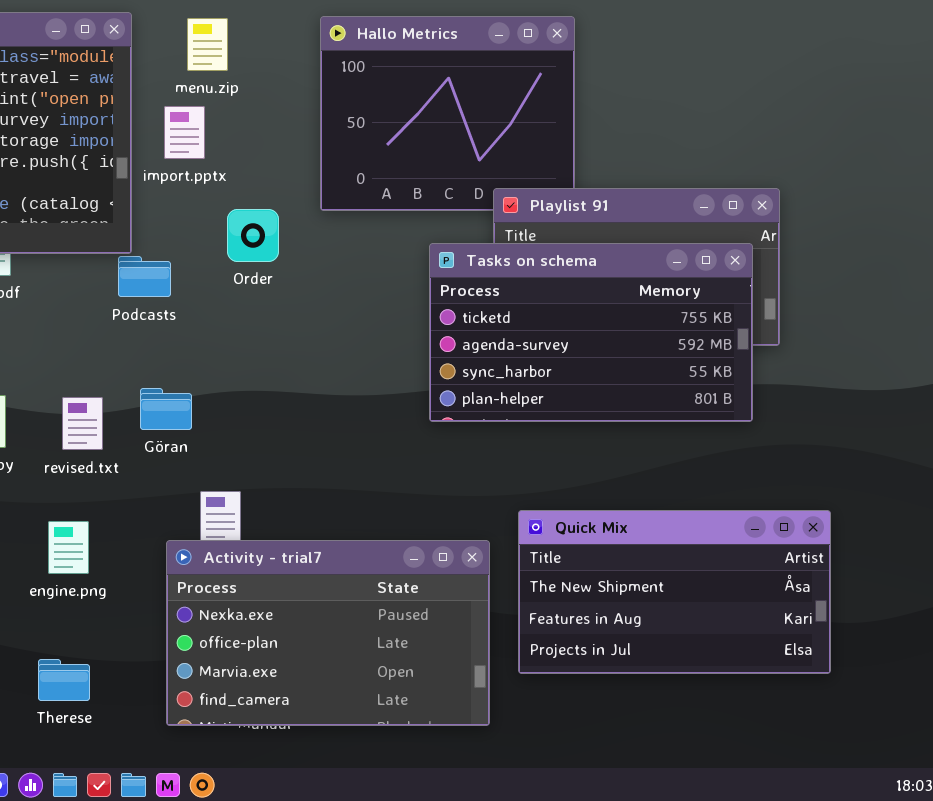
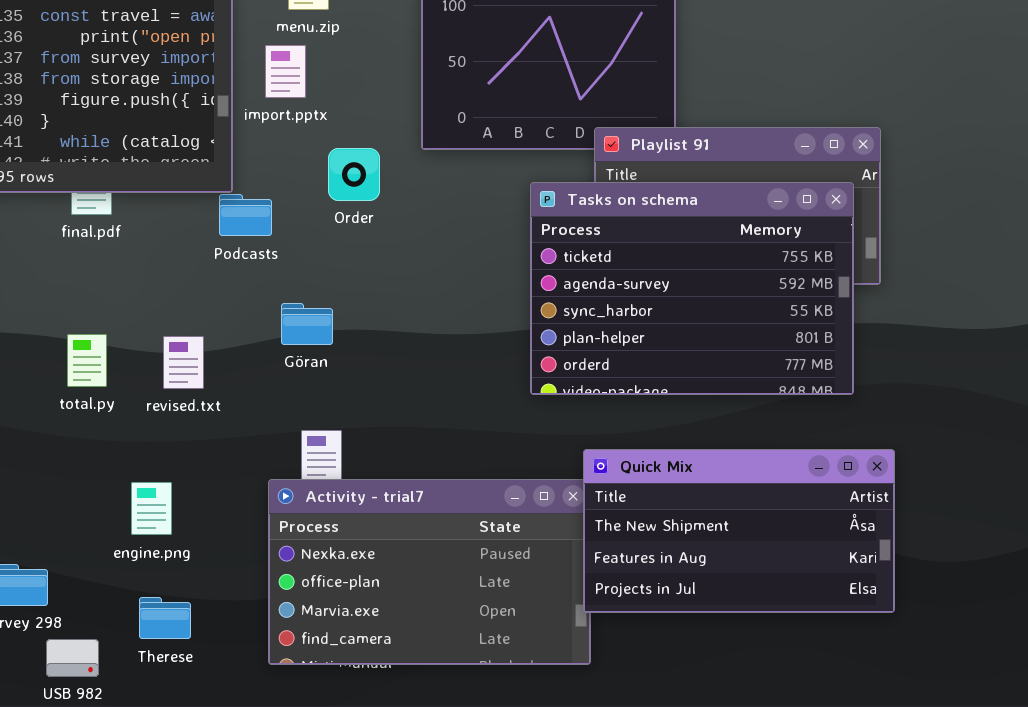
Tasks on schema: [429,243,753,422] -> [530,182,854,395], resized
Göran: [140,388,192,430] -> [281,303,333,345], moved
Quick Mix: [518,510,831,674] -> [583,449,895,613], moved
engine.png: [48,521,89,574] -> [131,482,172,535], moved

